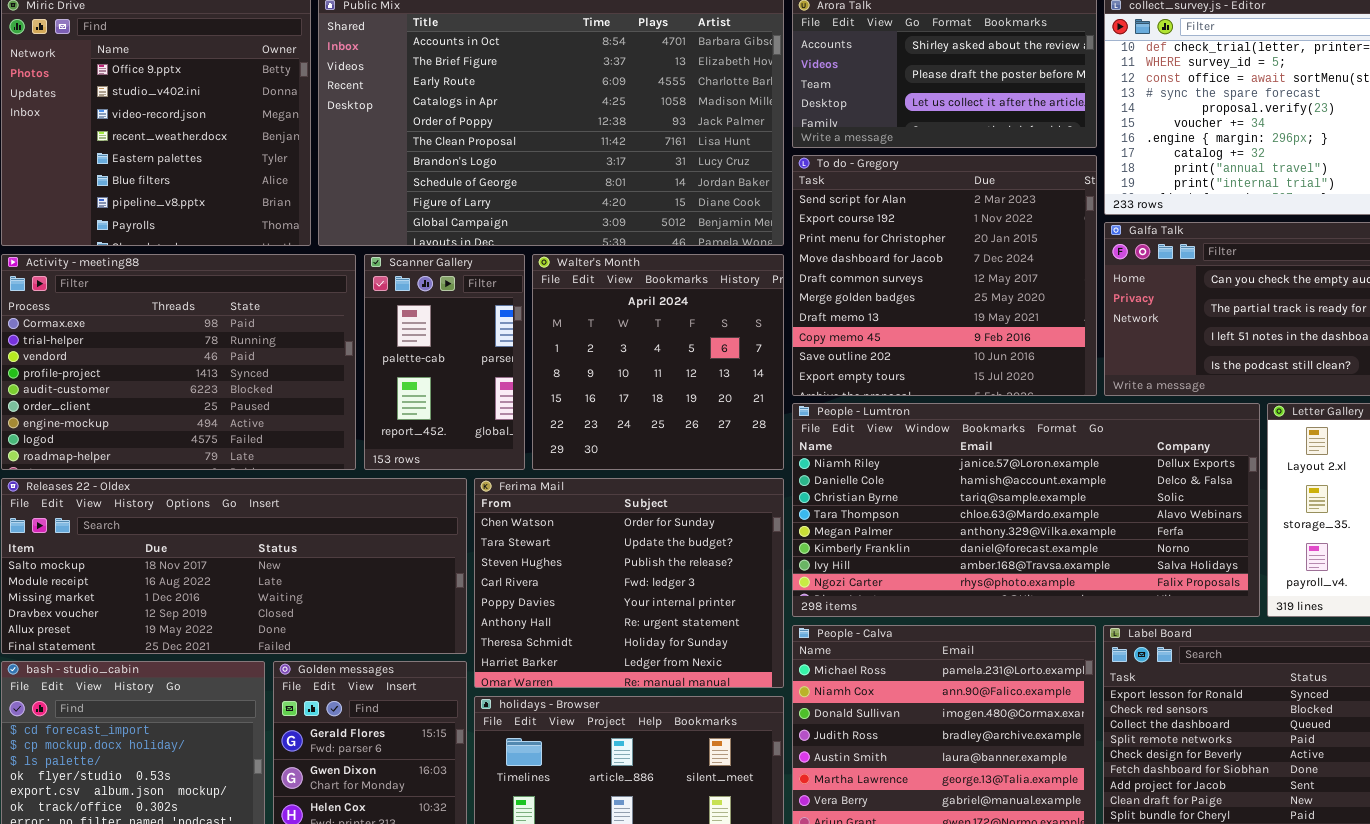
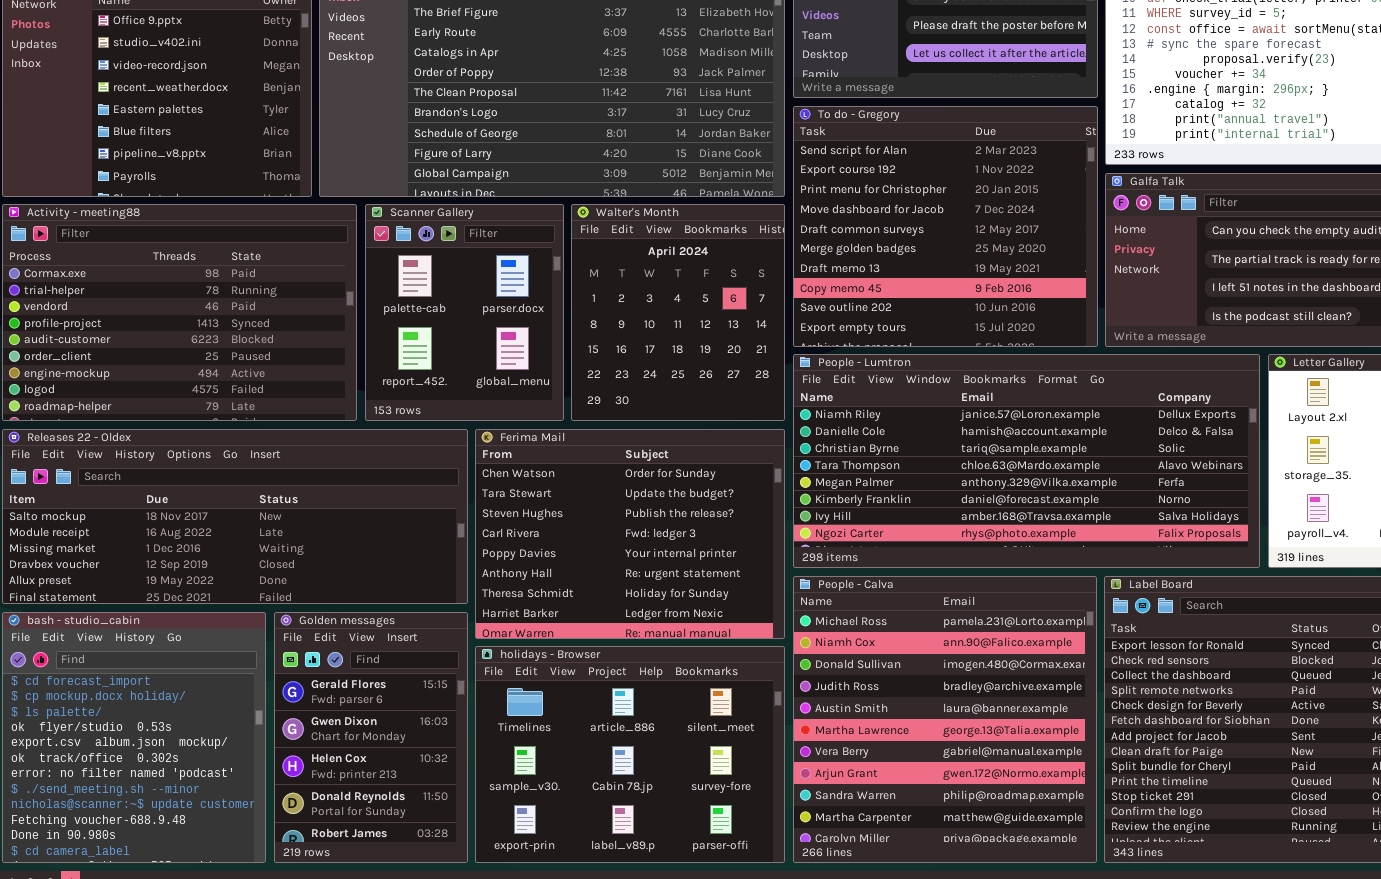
Scanner Gallery: [364,254,525,470] -> [365,204,564,421], resized
Walter's Month: [532,254,784,470] -> [571,204,785,421], resized

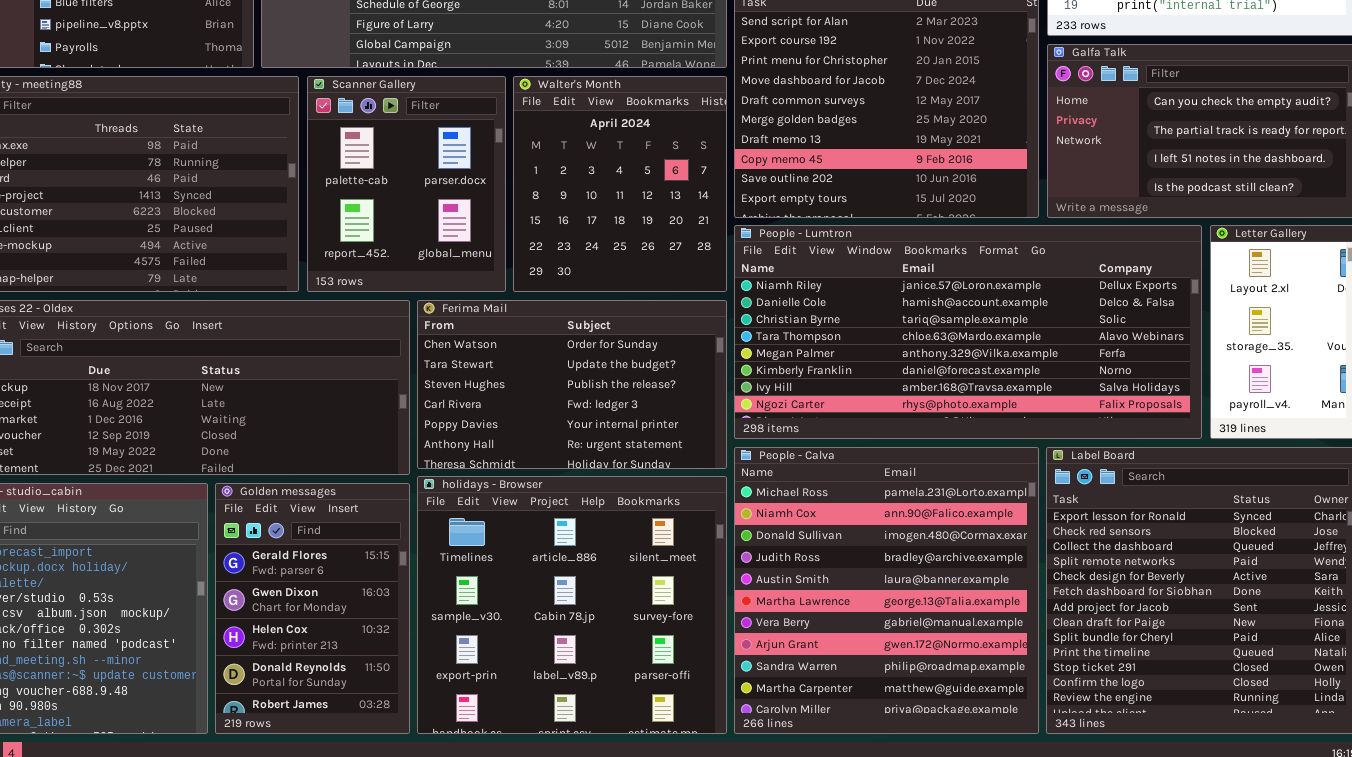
Ferima Mail: [475,429,785,639] -> [417,300,727,469], resized
holidays - Browser: [475,646,785,863] -> [417,476,727,734], resized

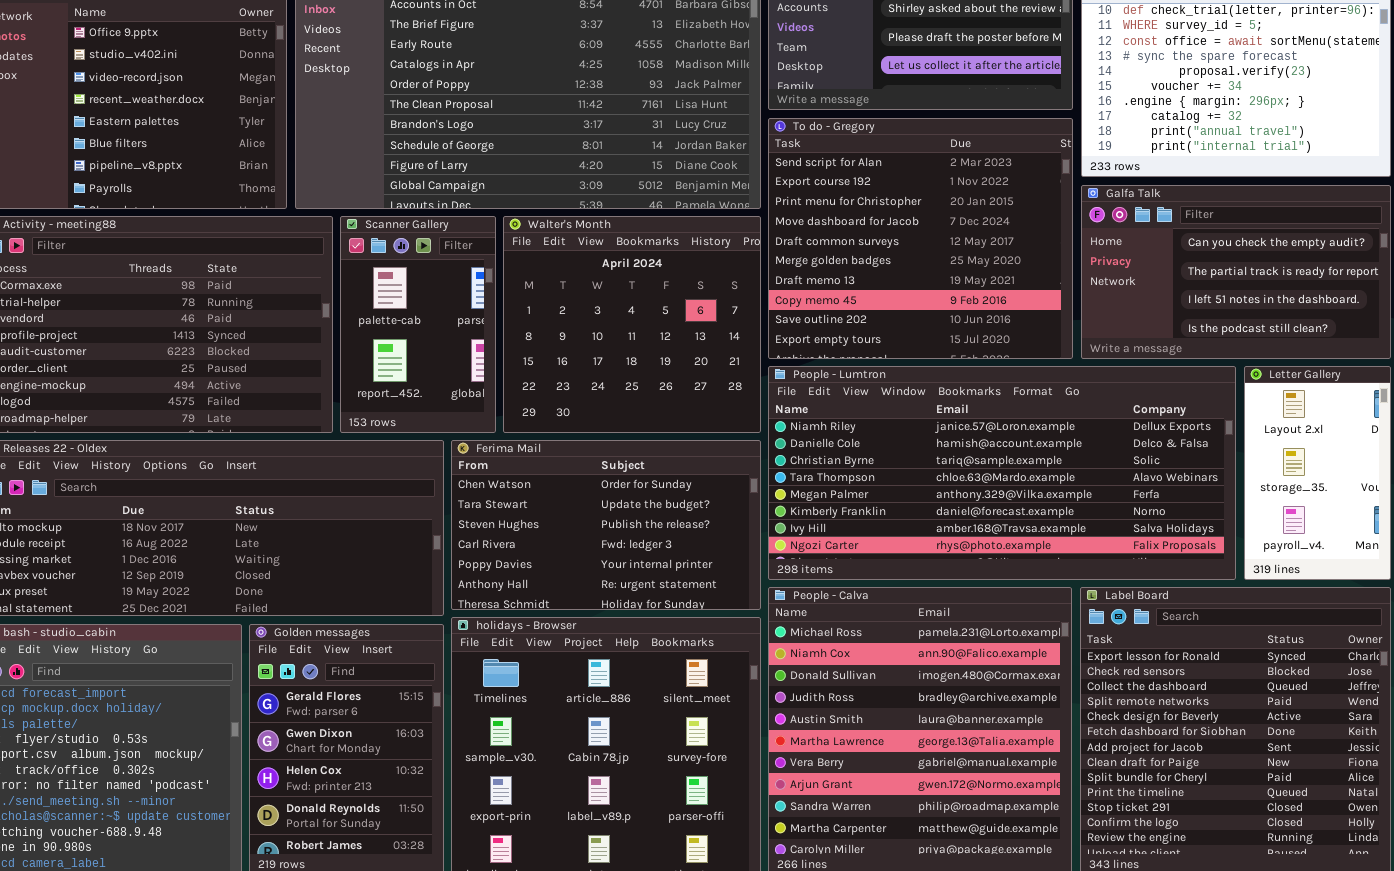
Scanner Gallery: [307,76,506,292] -> [340,216,496,433], resized
Walter's Month: [513,76,727,292] -> [503,216,761,433], resized

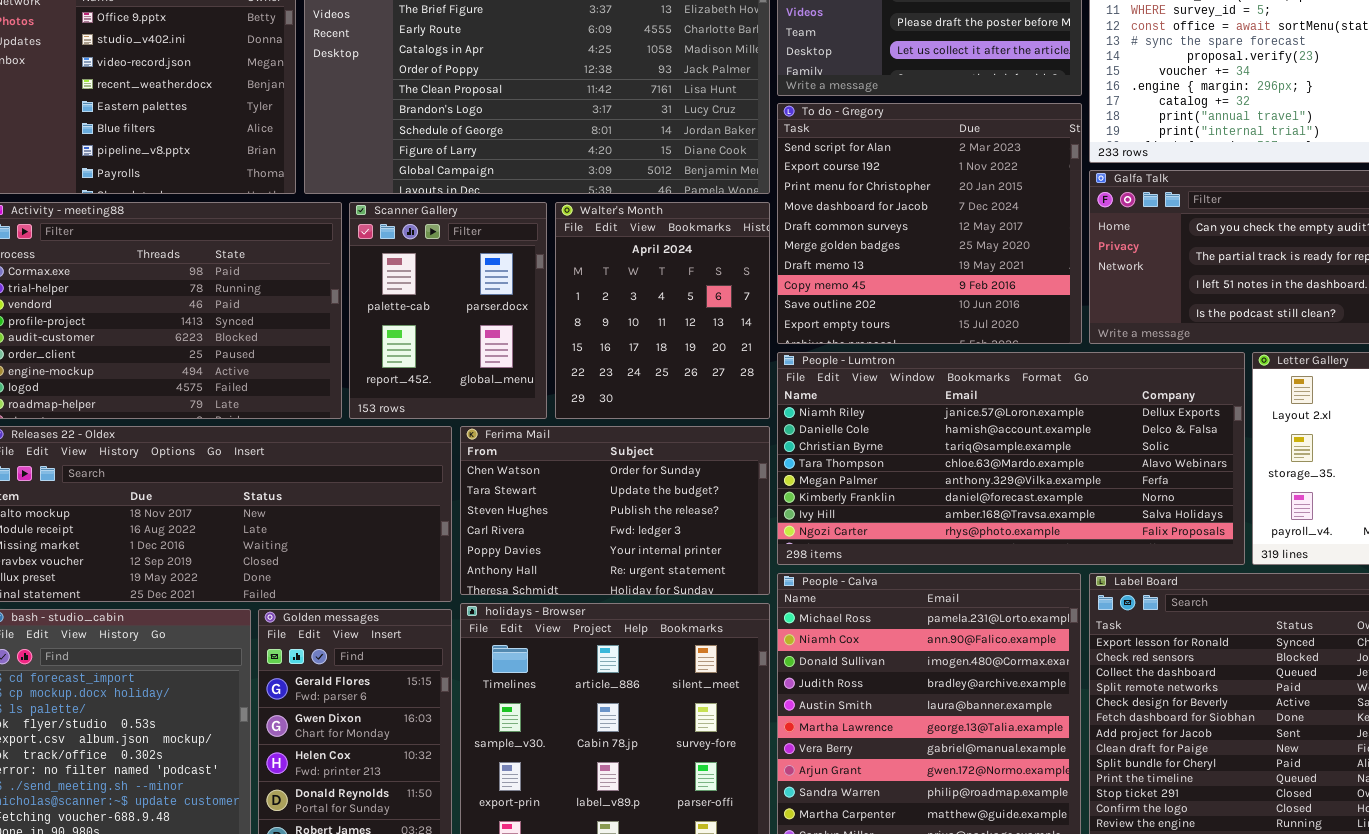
Scanner Gallery: [340,216,496,433] -> [349,202,547,419], resized
Walter's Month: [503,216,761,433] -> [555,202,770,419], resized

